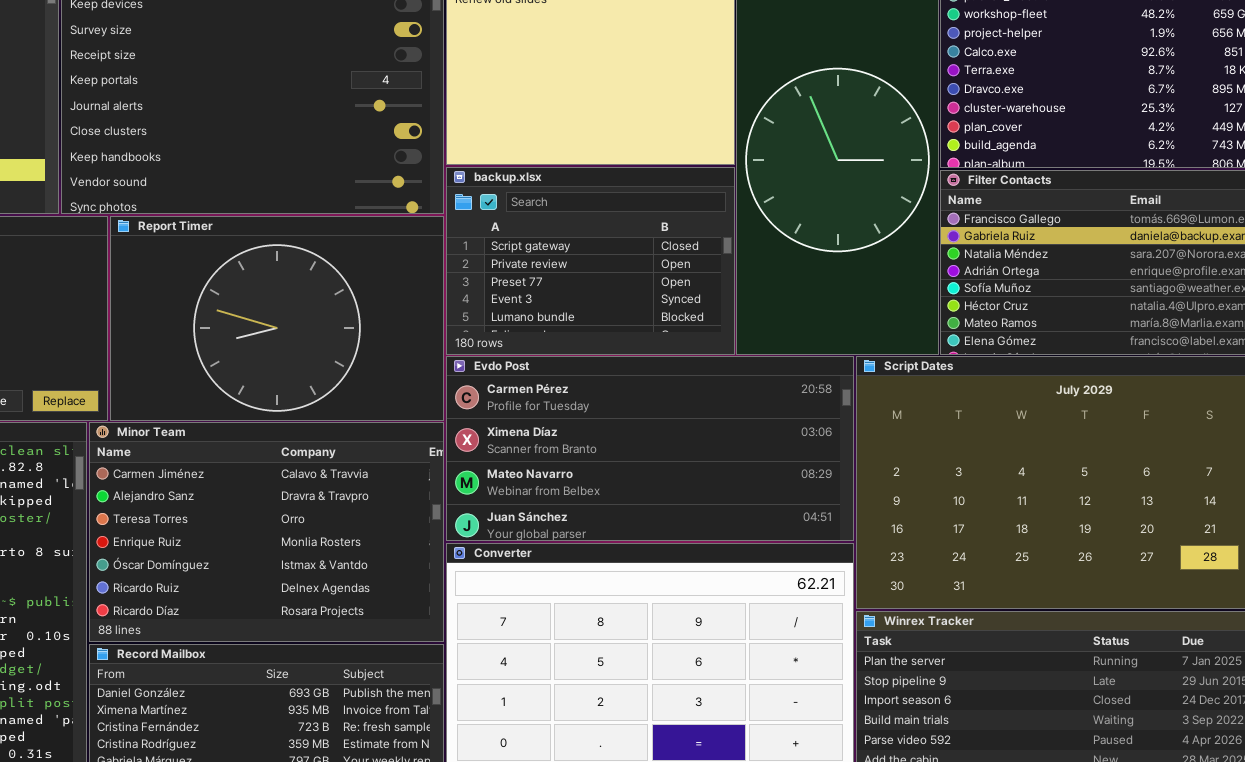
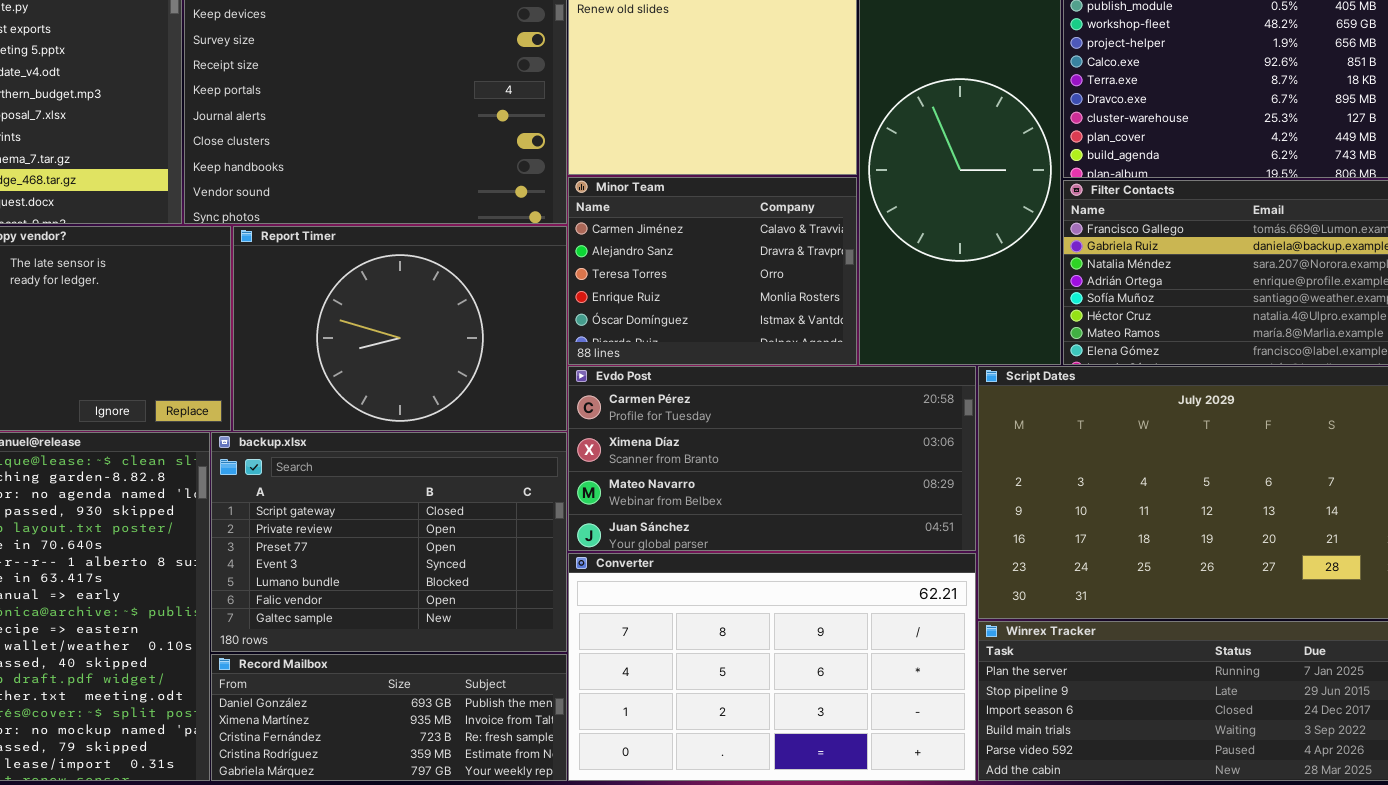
backup.xlsx: [446,167,735,355] -> [211,432,567,652], moved, resized
Minor Team: [89,422,444,642] -> [568,177,857,365], moved, resized

